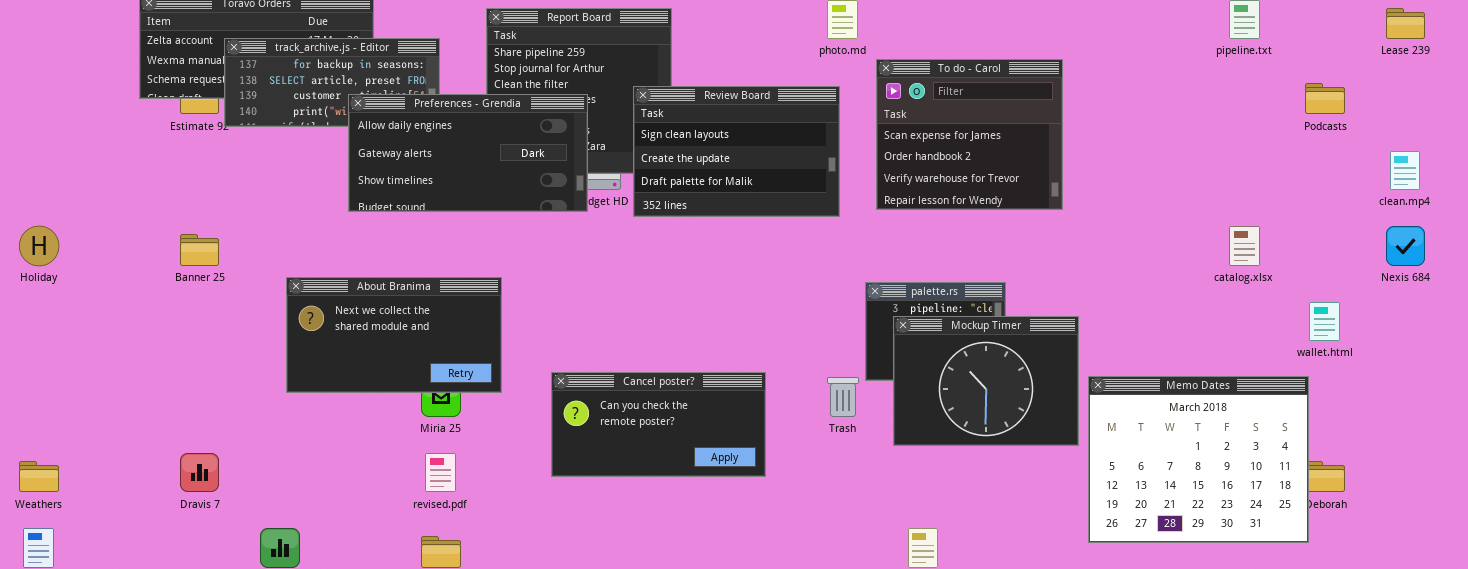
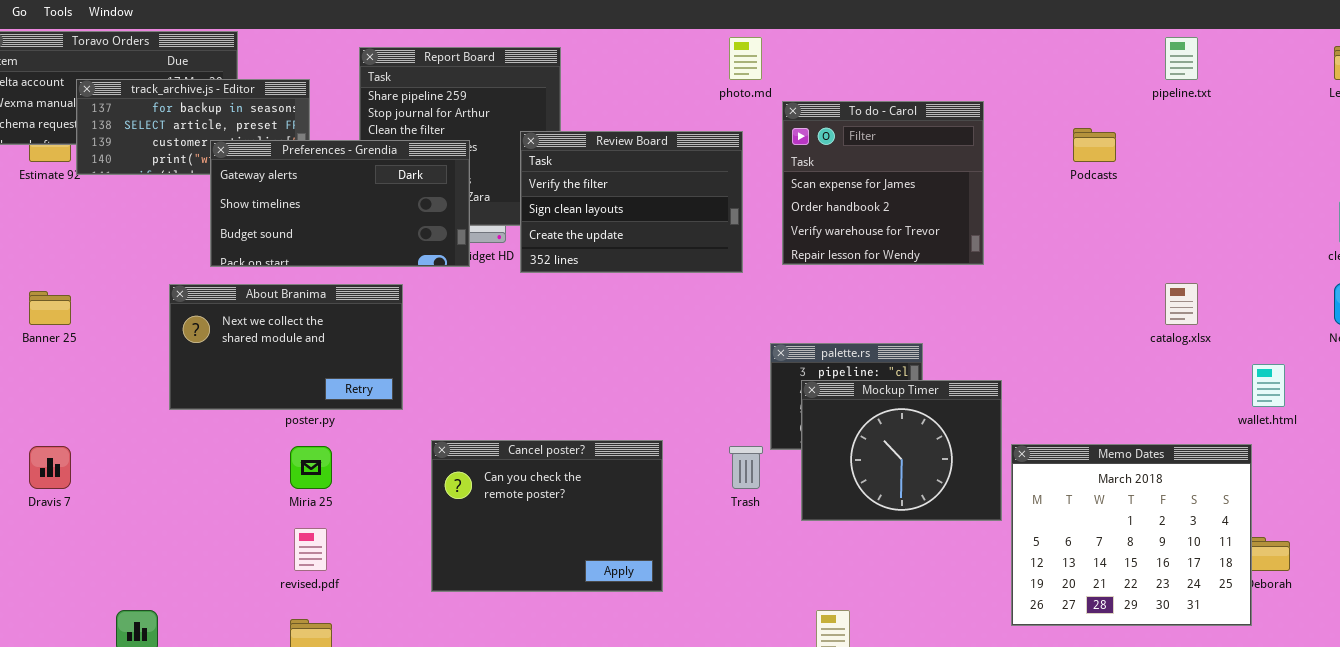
Podcasts: [1305,83,1345,114] -> [1073,128,1116,162], moved
Review Board: [633,86,840,217] -> [520,131,743,273], scrolled up 1 row
Preferences - Grendia: [348,94,588,212] -> [210,140,470,267], scrolled down 1 row
About Branima: [286,277,502,393] -> [169,284,403,410], moved
Cancel poster?: [551,372,766,477] -> [431,440,663,592], resized
Dravis 7: [180,453,219,492] -> [29,446,71,489], moved

